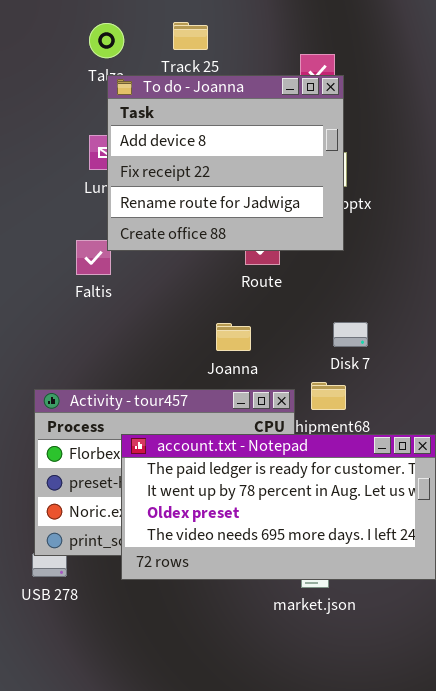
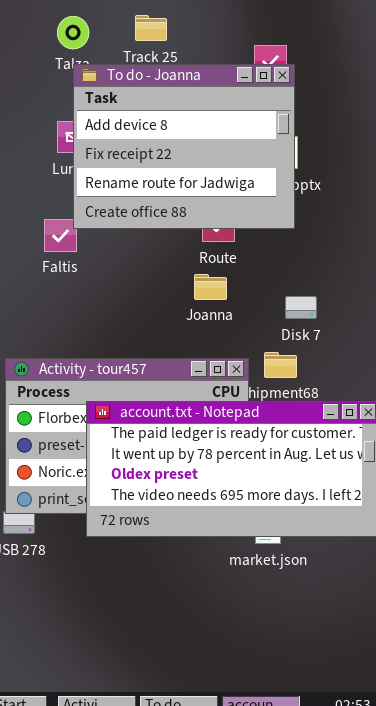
Joanna: [216,323,251,351] -> [194,274,227,300], moved

